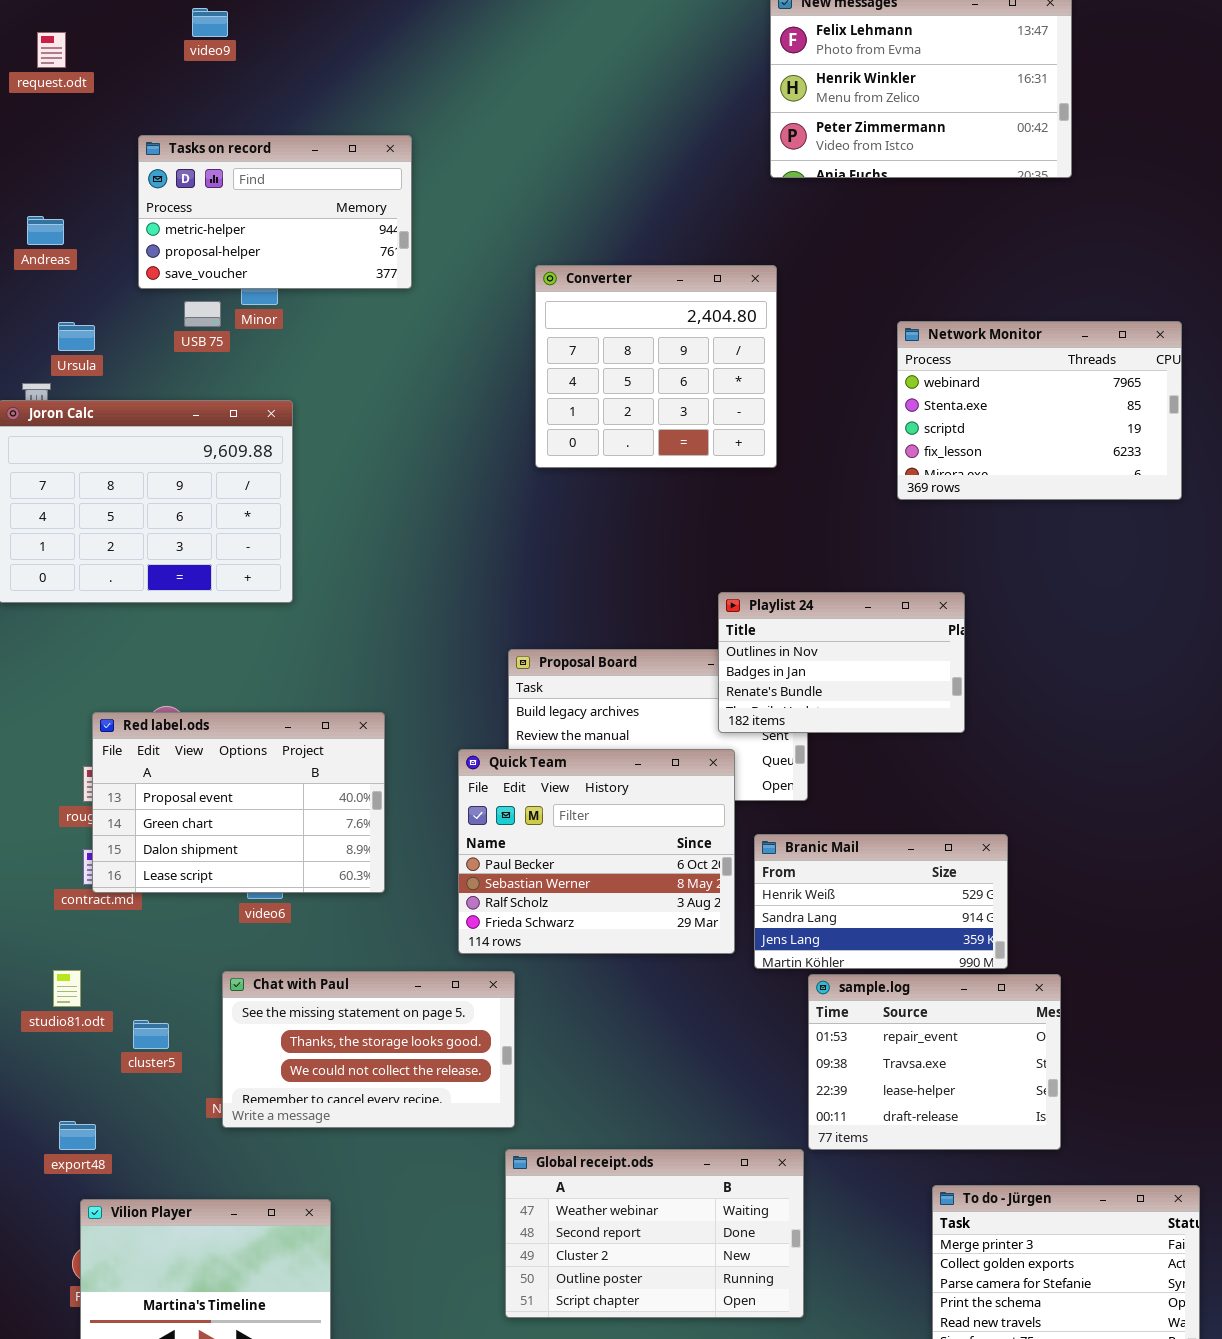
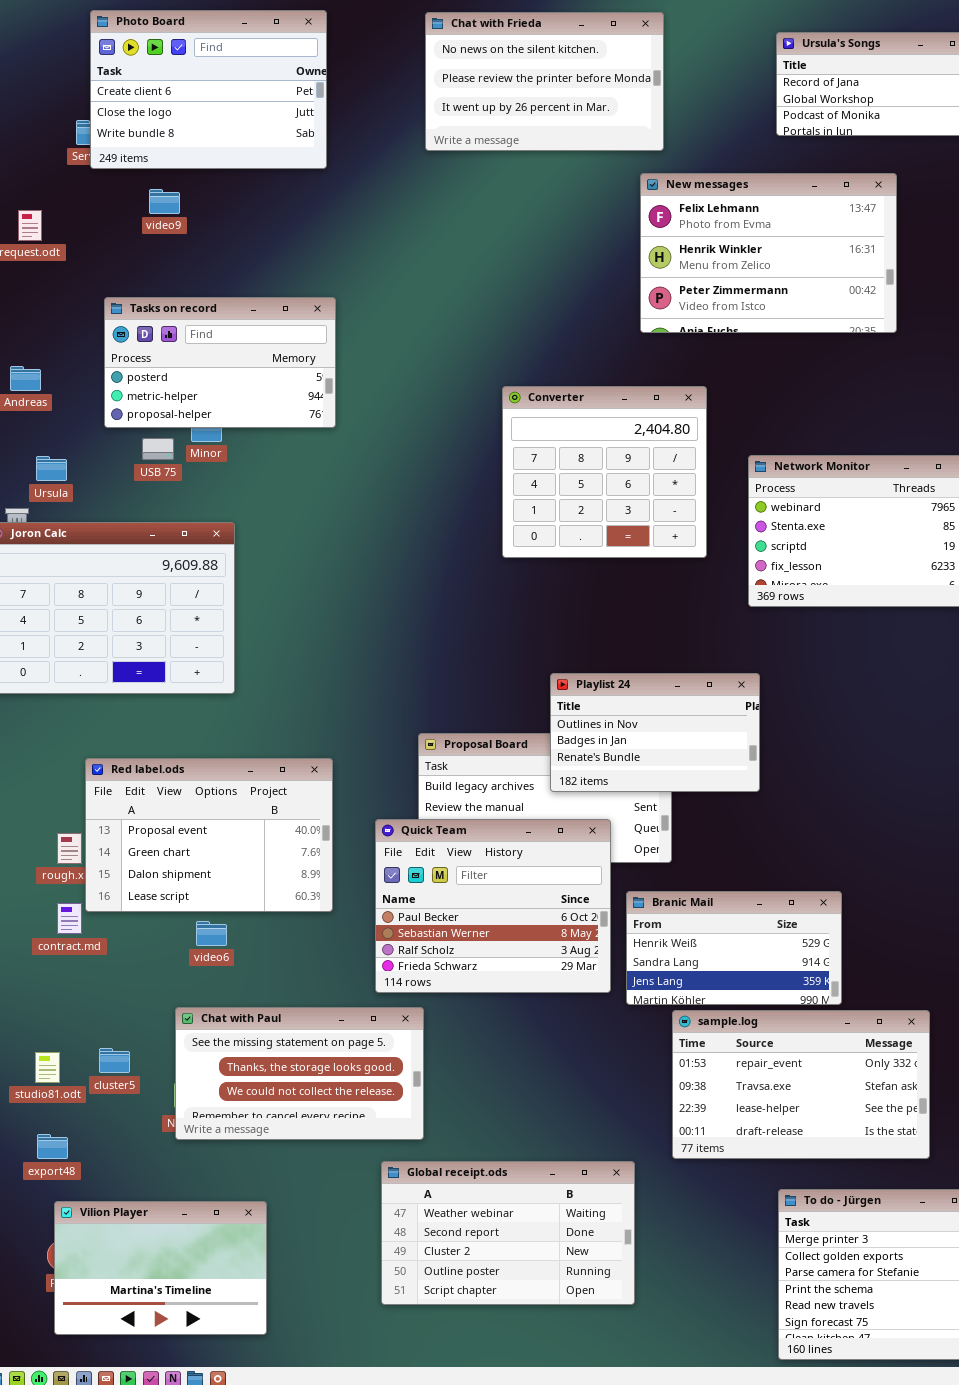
Tasks on record: [138,135,412,289] -> [104,297,336,428], scrolled up 1 row
Converter: [535,265,777,468] -> [502,386,707,558], moved
Playlist 24: [718,592,965,733] -> [550,673,760,792], moved
Red label.ods: [92,712,385,893] -> [85,758,333,912], moved
studio81.odt: [53,970,81,1007] -> [35,1052,60,1083], moved
sample.log: [808,974,1061,1150] -> [672,1010,930,1159], resized
Global receipt.ods: [505,1149,804,1318] -> [381,1161,635,1305], moved

